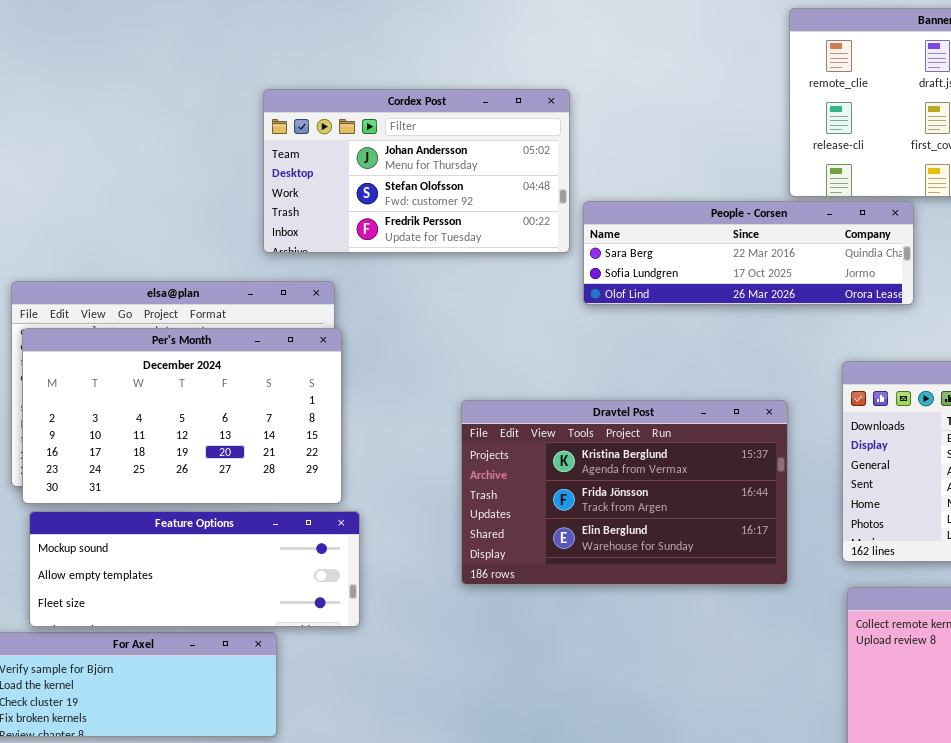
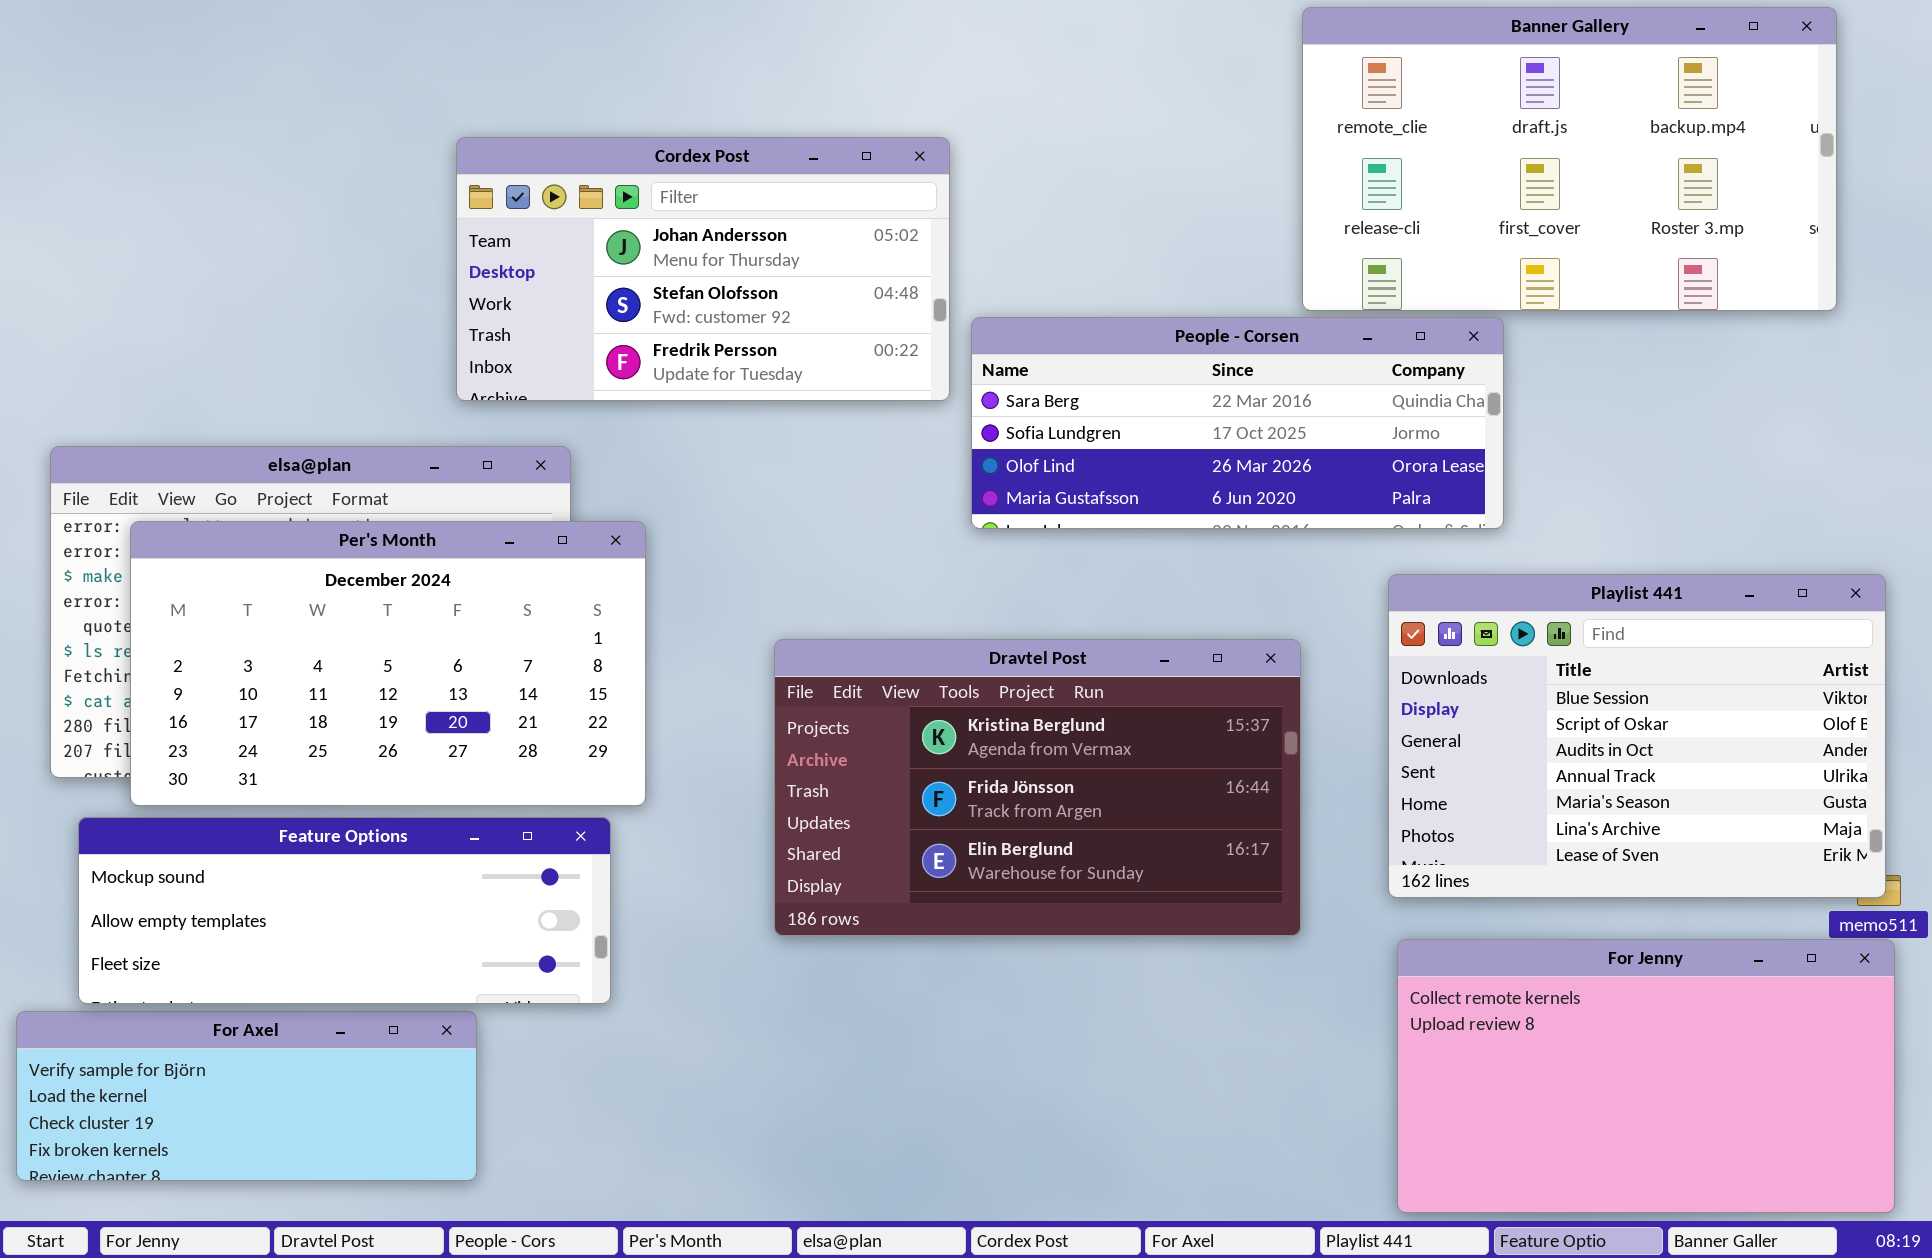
People - Corsen: [583,201,914,305] -> [971,317,1504,529], resized
Per's Month: [22,328,342,504] -> [130,521,646,806], moved

